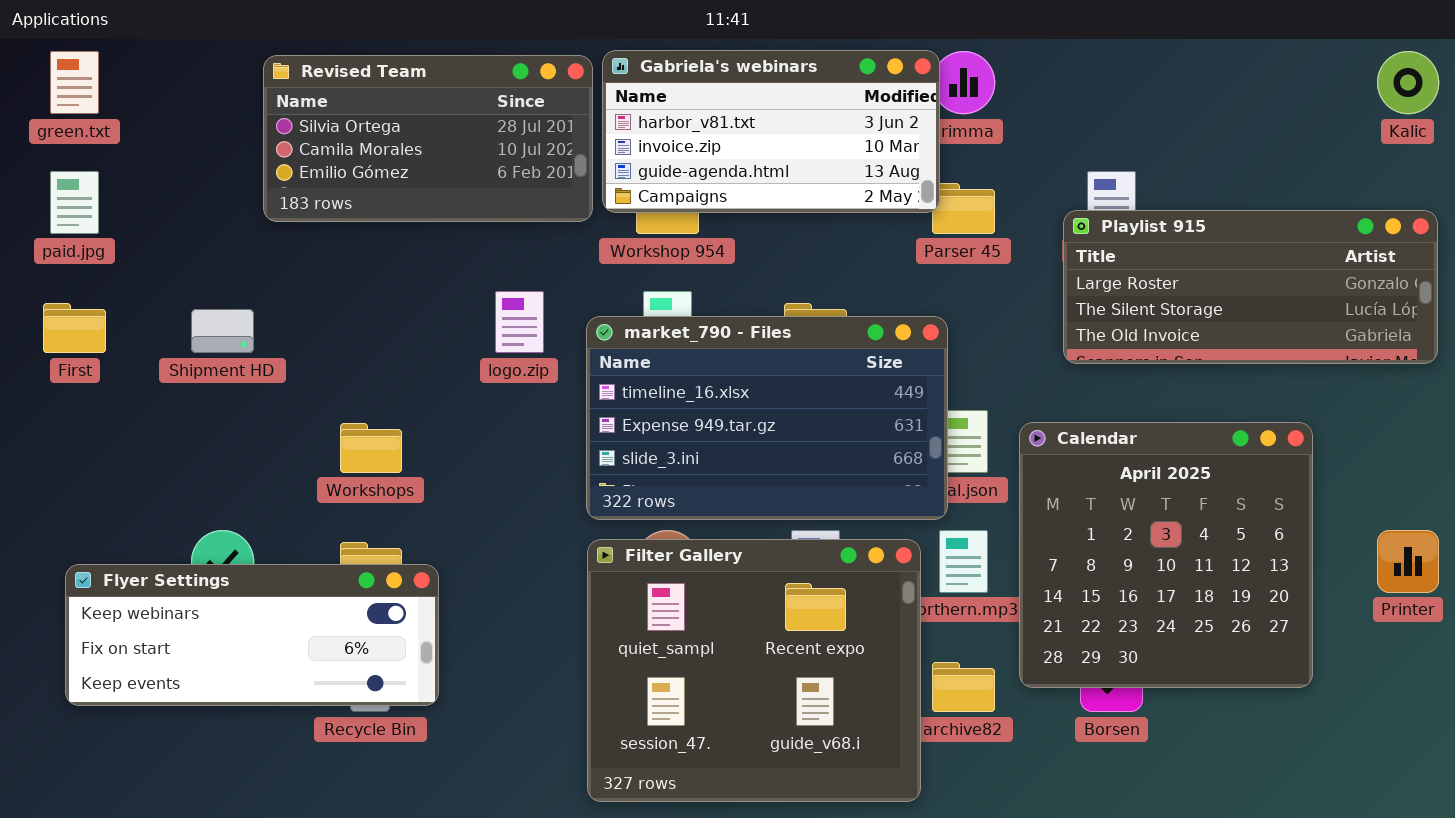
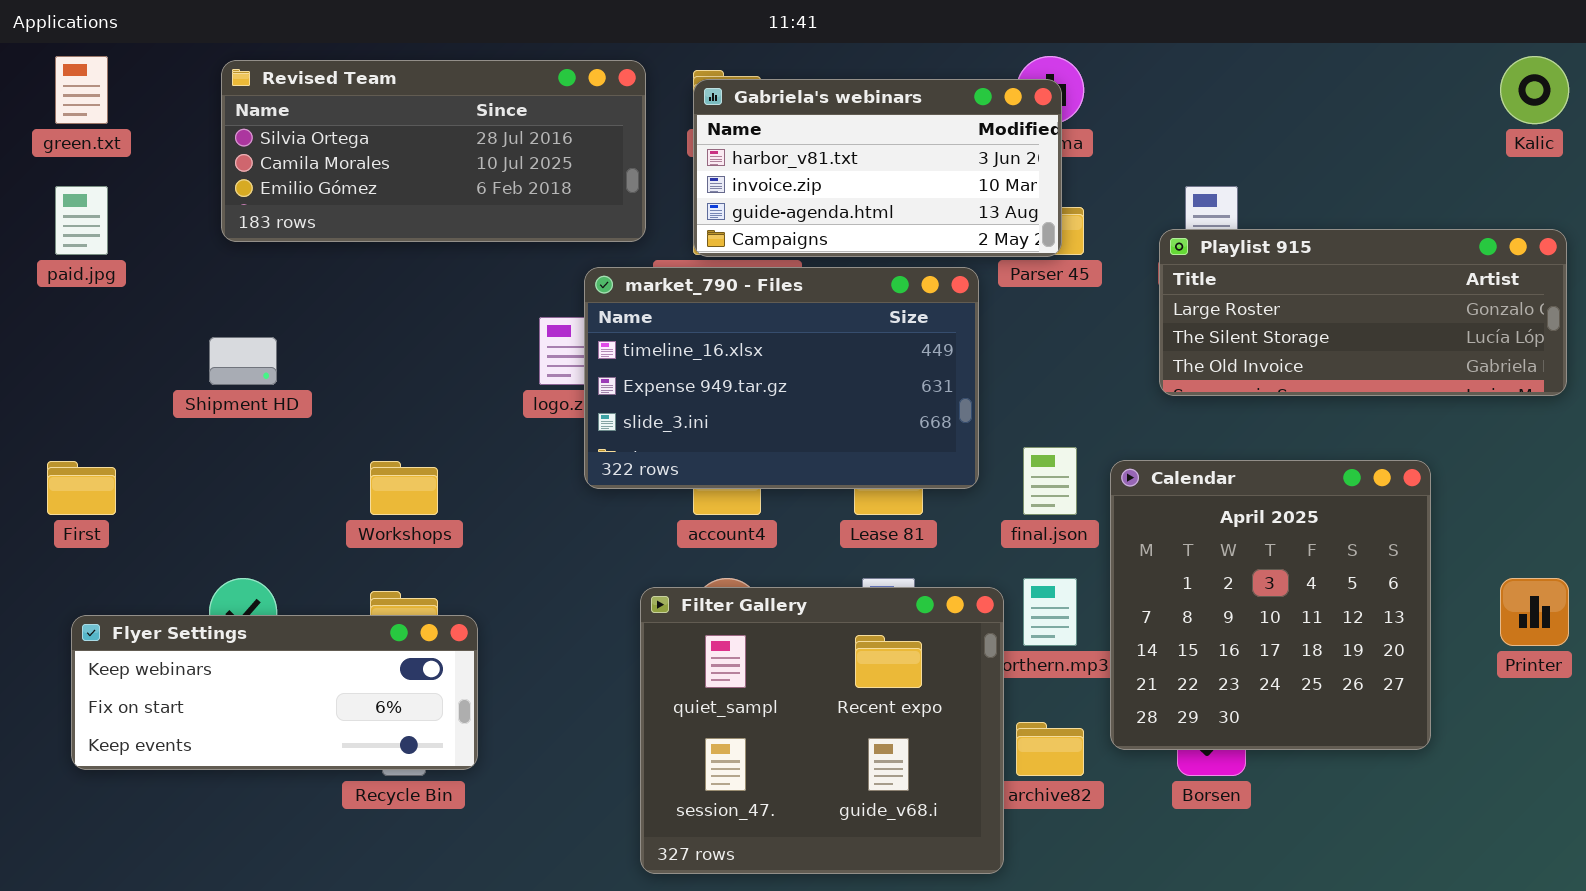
Gabriela's webinars: [602,50,940,213] -> [693,79,1062,257], moved
Revised Team: [263,55,593,222] -> [221,60,646,242], resized
First: [43,303,106,353] -> [47,461,116,515], moved
market_790 - Files: [586,316,948,520] -> [584,267,979,489], moved

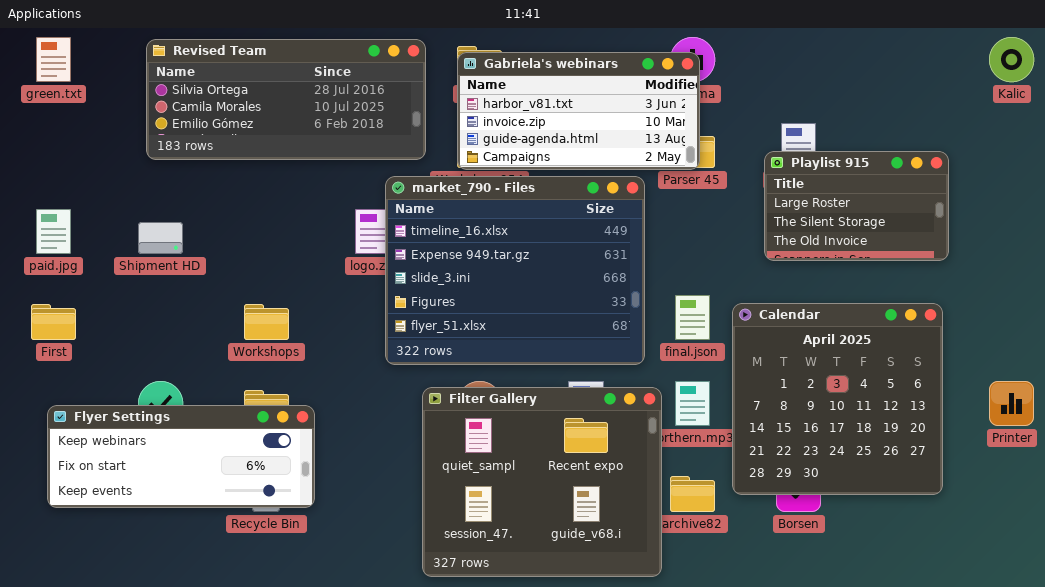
paid.jpg: [55,186,108,255] -> [36,209,71,254], moved
Playlist 915: [1159,229,1567,396] -> [764,151,949,261], resized
market_790 - Files: [584,267,979,489] -> [385,176,645,365], resized

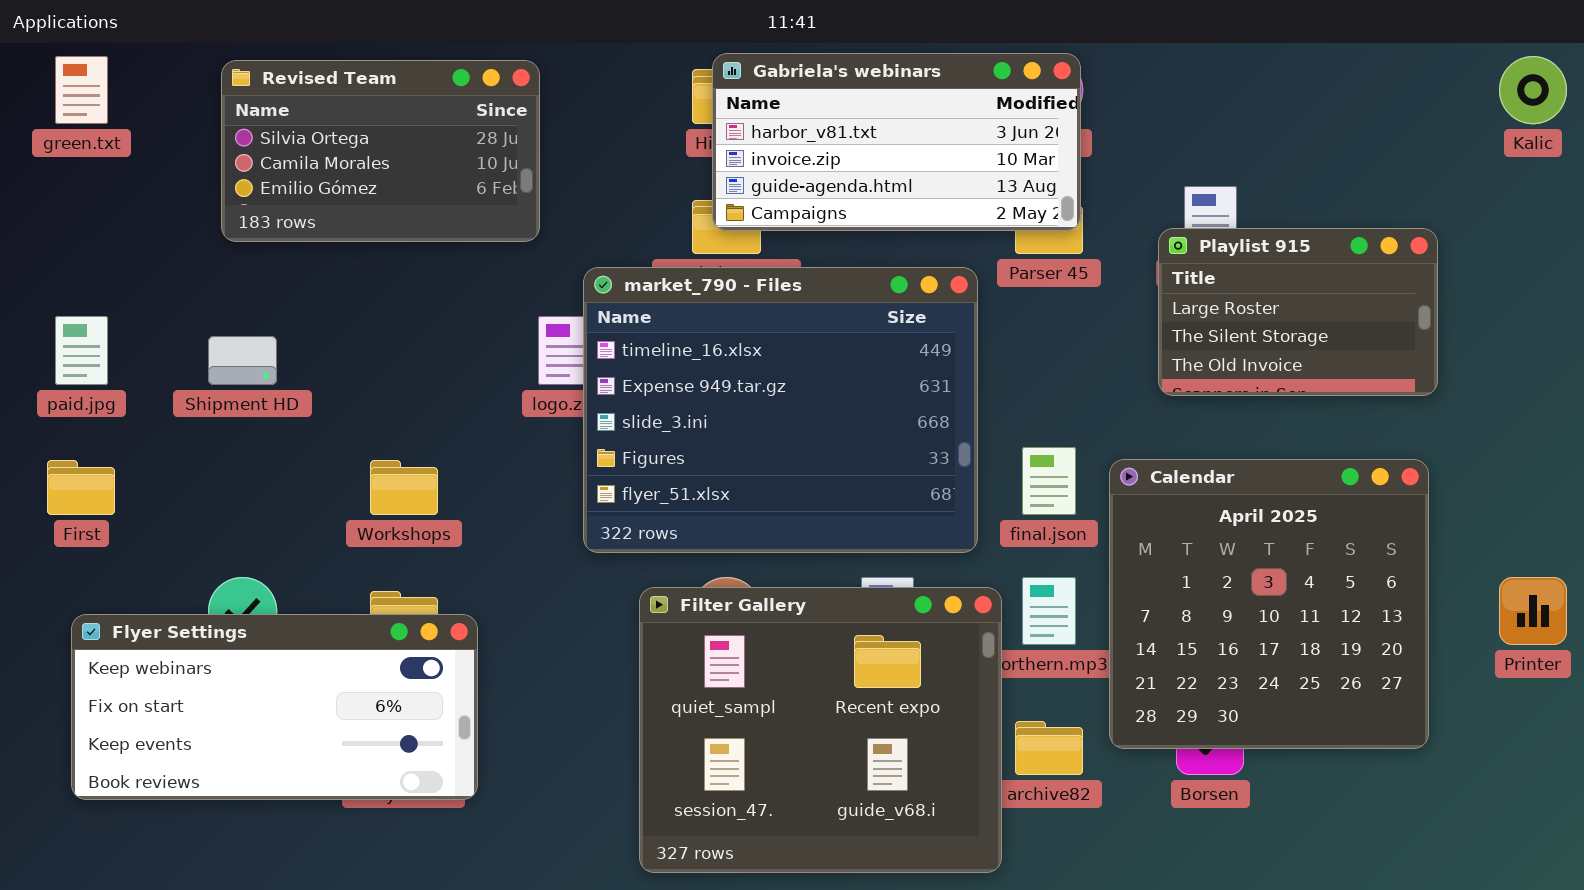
Revised Team: [146,39,426,160] -> [221,60,540,242], resized
Gabriela's webinars: [457,52,700,170] -> [712,53,1081,231], moved
Flyer Settings: [47,405,315,508] -> [71,614,478,800], resized

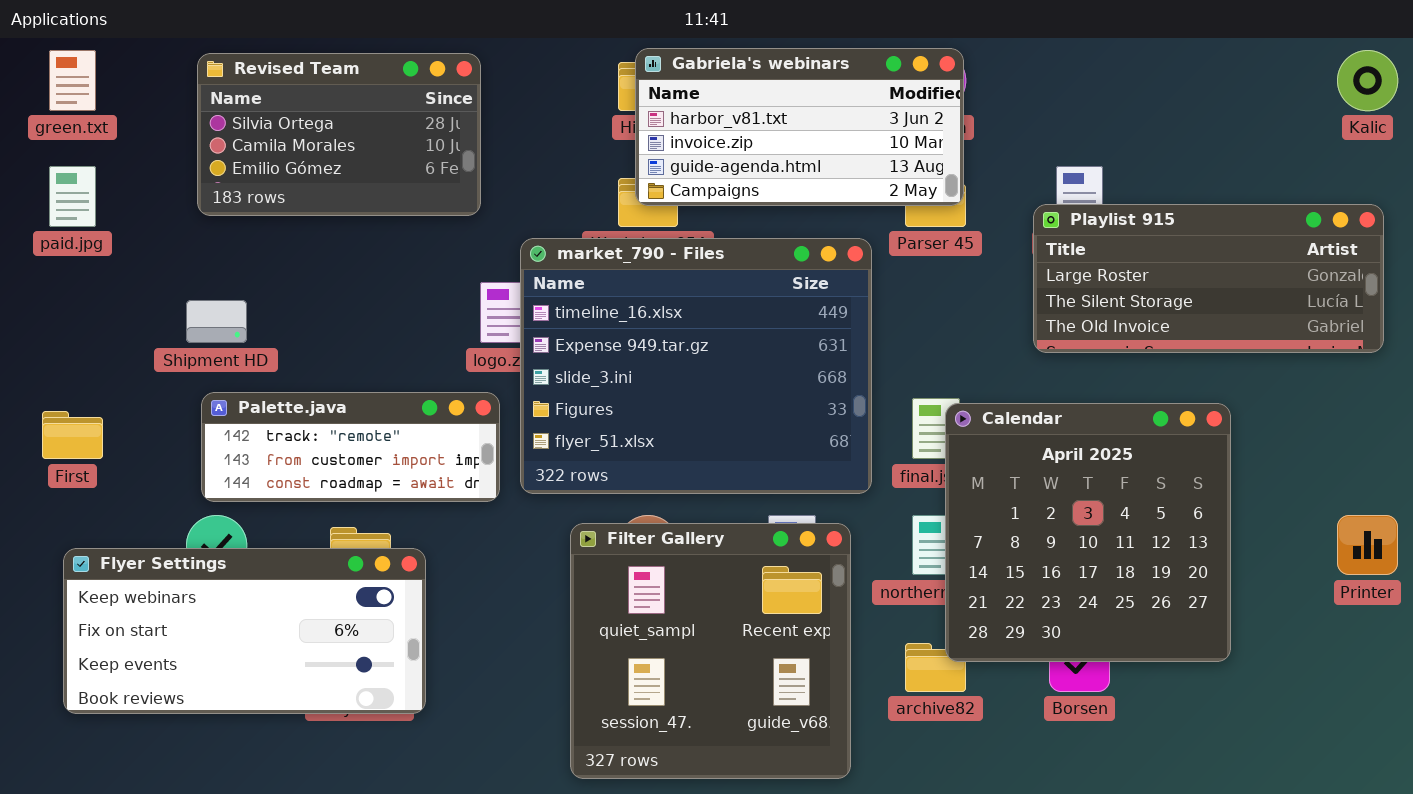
Playlist 915: [1158,228,1438,396] -> [1033,204,1384,353], resized
paid.jpg: [55,316,108,385] -> [49,166,96,227], moved
Palette.java: none -> [201,392,500,502], opened
Calendar: [1109,459,1429,749] -> [945,403,1231,662], moved
Filter Gallery: [639,587,1002,873] -> [570,523,851,779], resized

